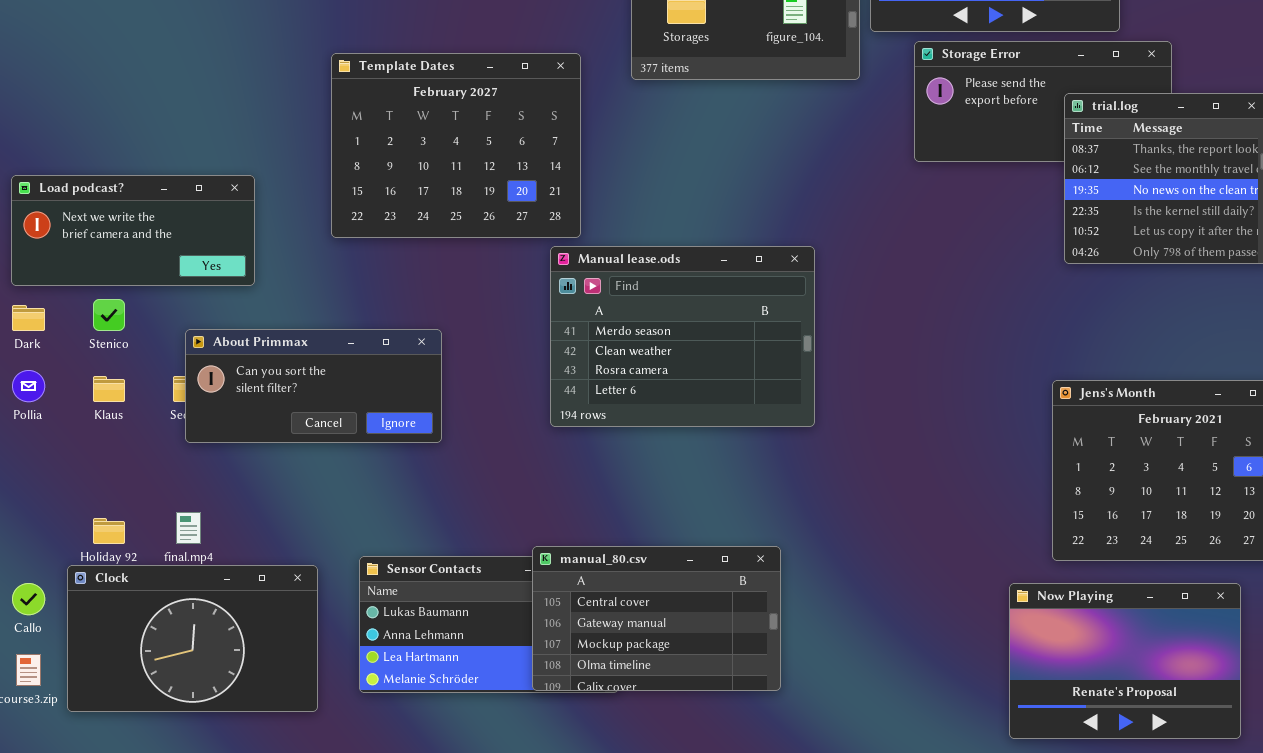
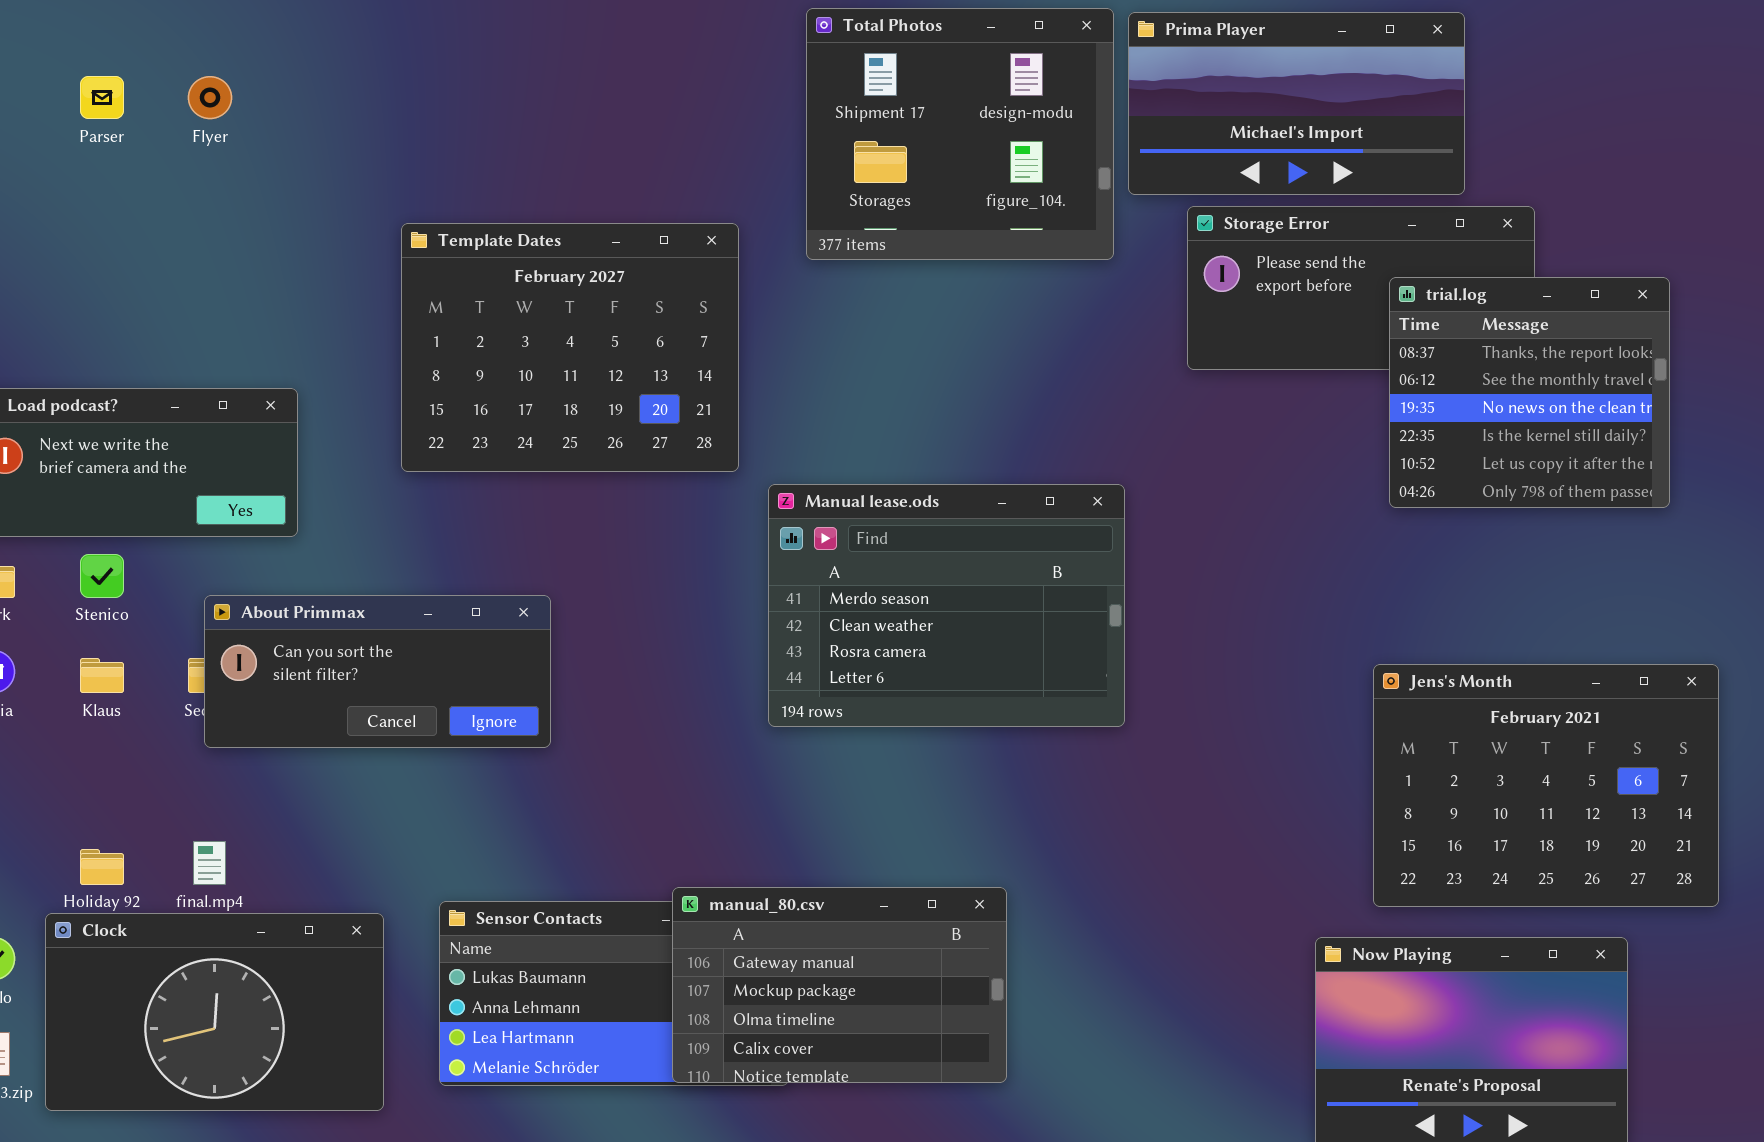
Manual lease.ods: [550,246,815,427] -> [768,484,1125,727], moved
manual_80.csv: [532,546,781,691] -> [672,887,1007,1083], scrolled down 1 row

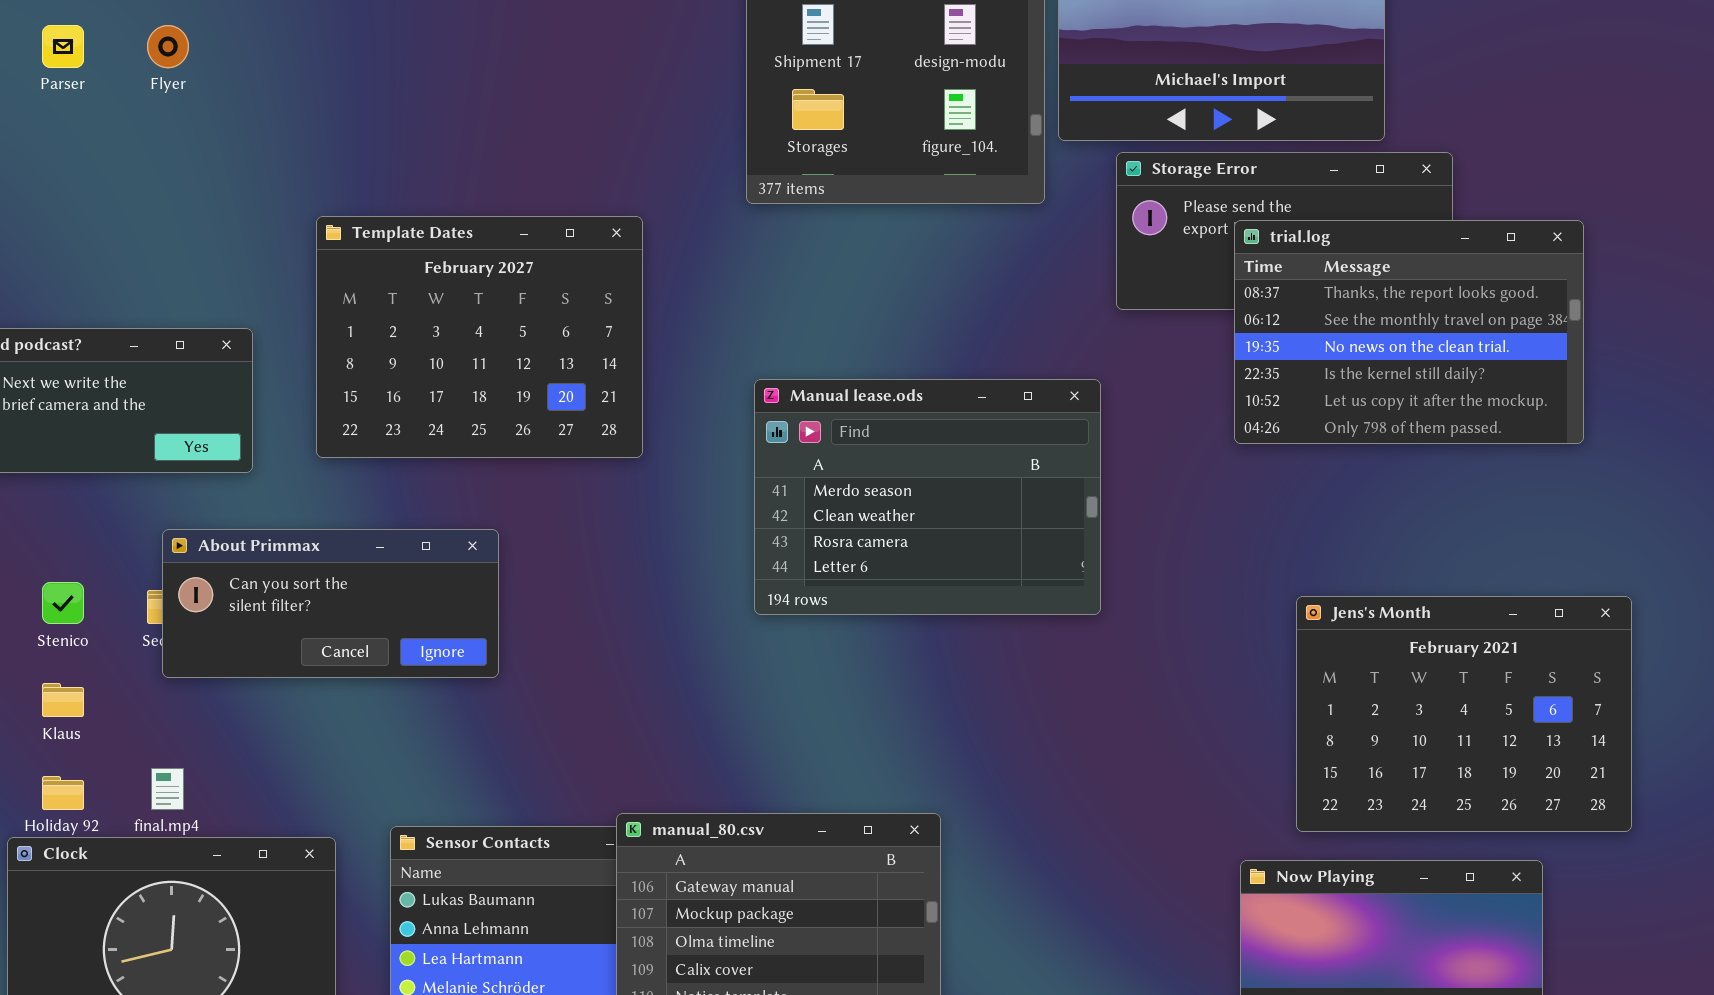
Template Dates: [401,223,739,472] -> [316,216,643,458], moved
trial.log: [1389,277,1670,508] -> [1234,220,1584,444], resized
Manual lease.ods: [768,484,1125,727] -> [754,379,1101,615], moved
Stenico: [80,554,124,598] -> [42,582,84,624], moved
Klaus: [80,658,124,693] -> [42,683,84,717], moved

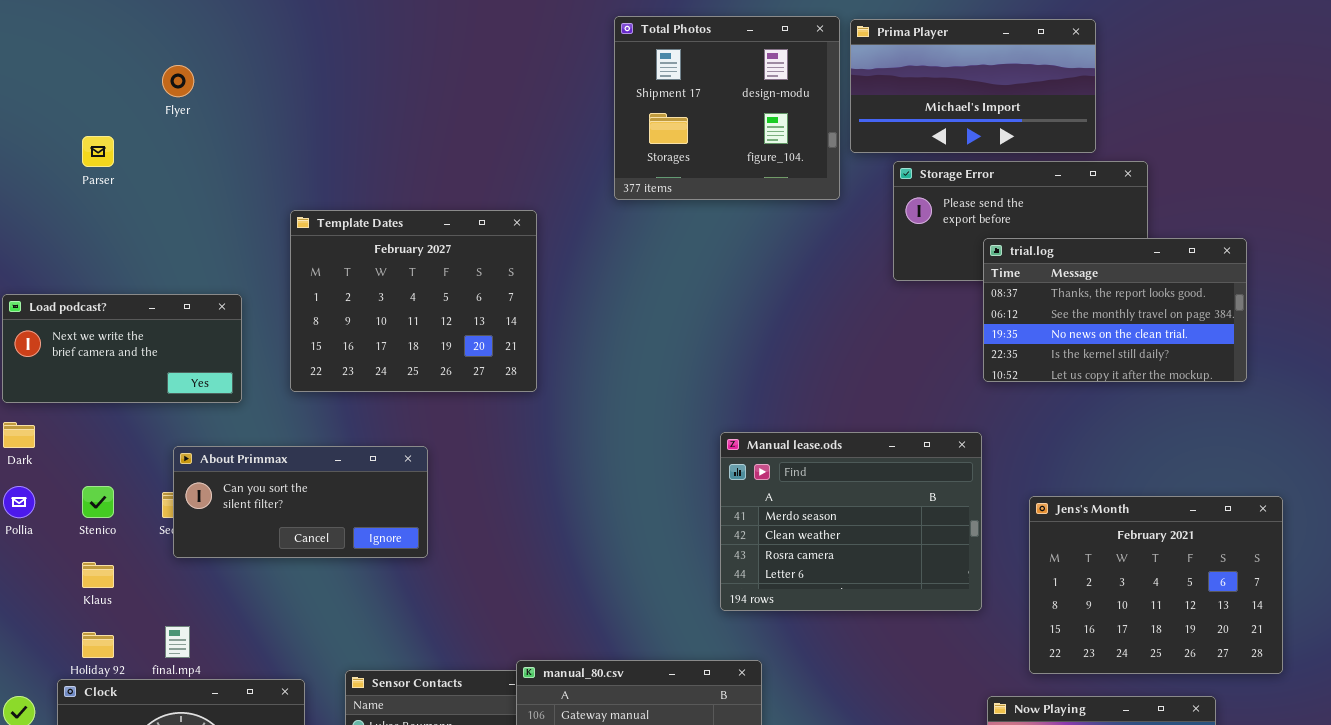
Parser: [42,25,84,68] -> [82,136,114,167], moved
trial.log: [1234,220,1584,444] -> [983,238,1247,382], resized
Manual lease.ods: [754,379,1101,615] -> [720,432,982,611], moved

